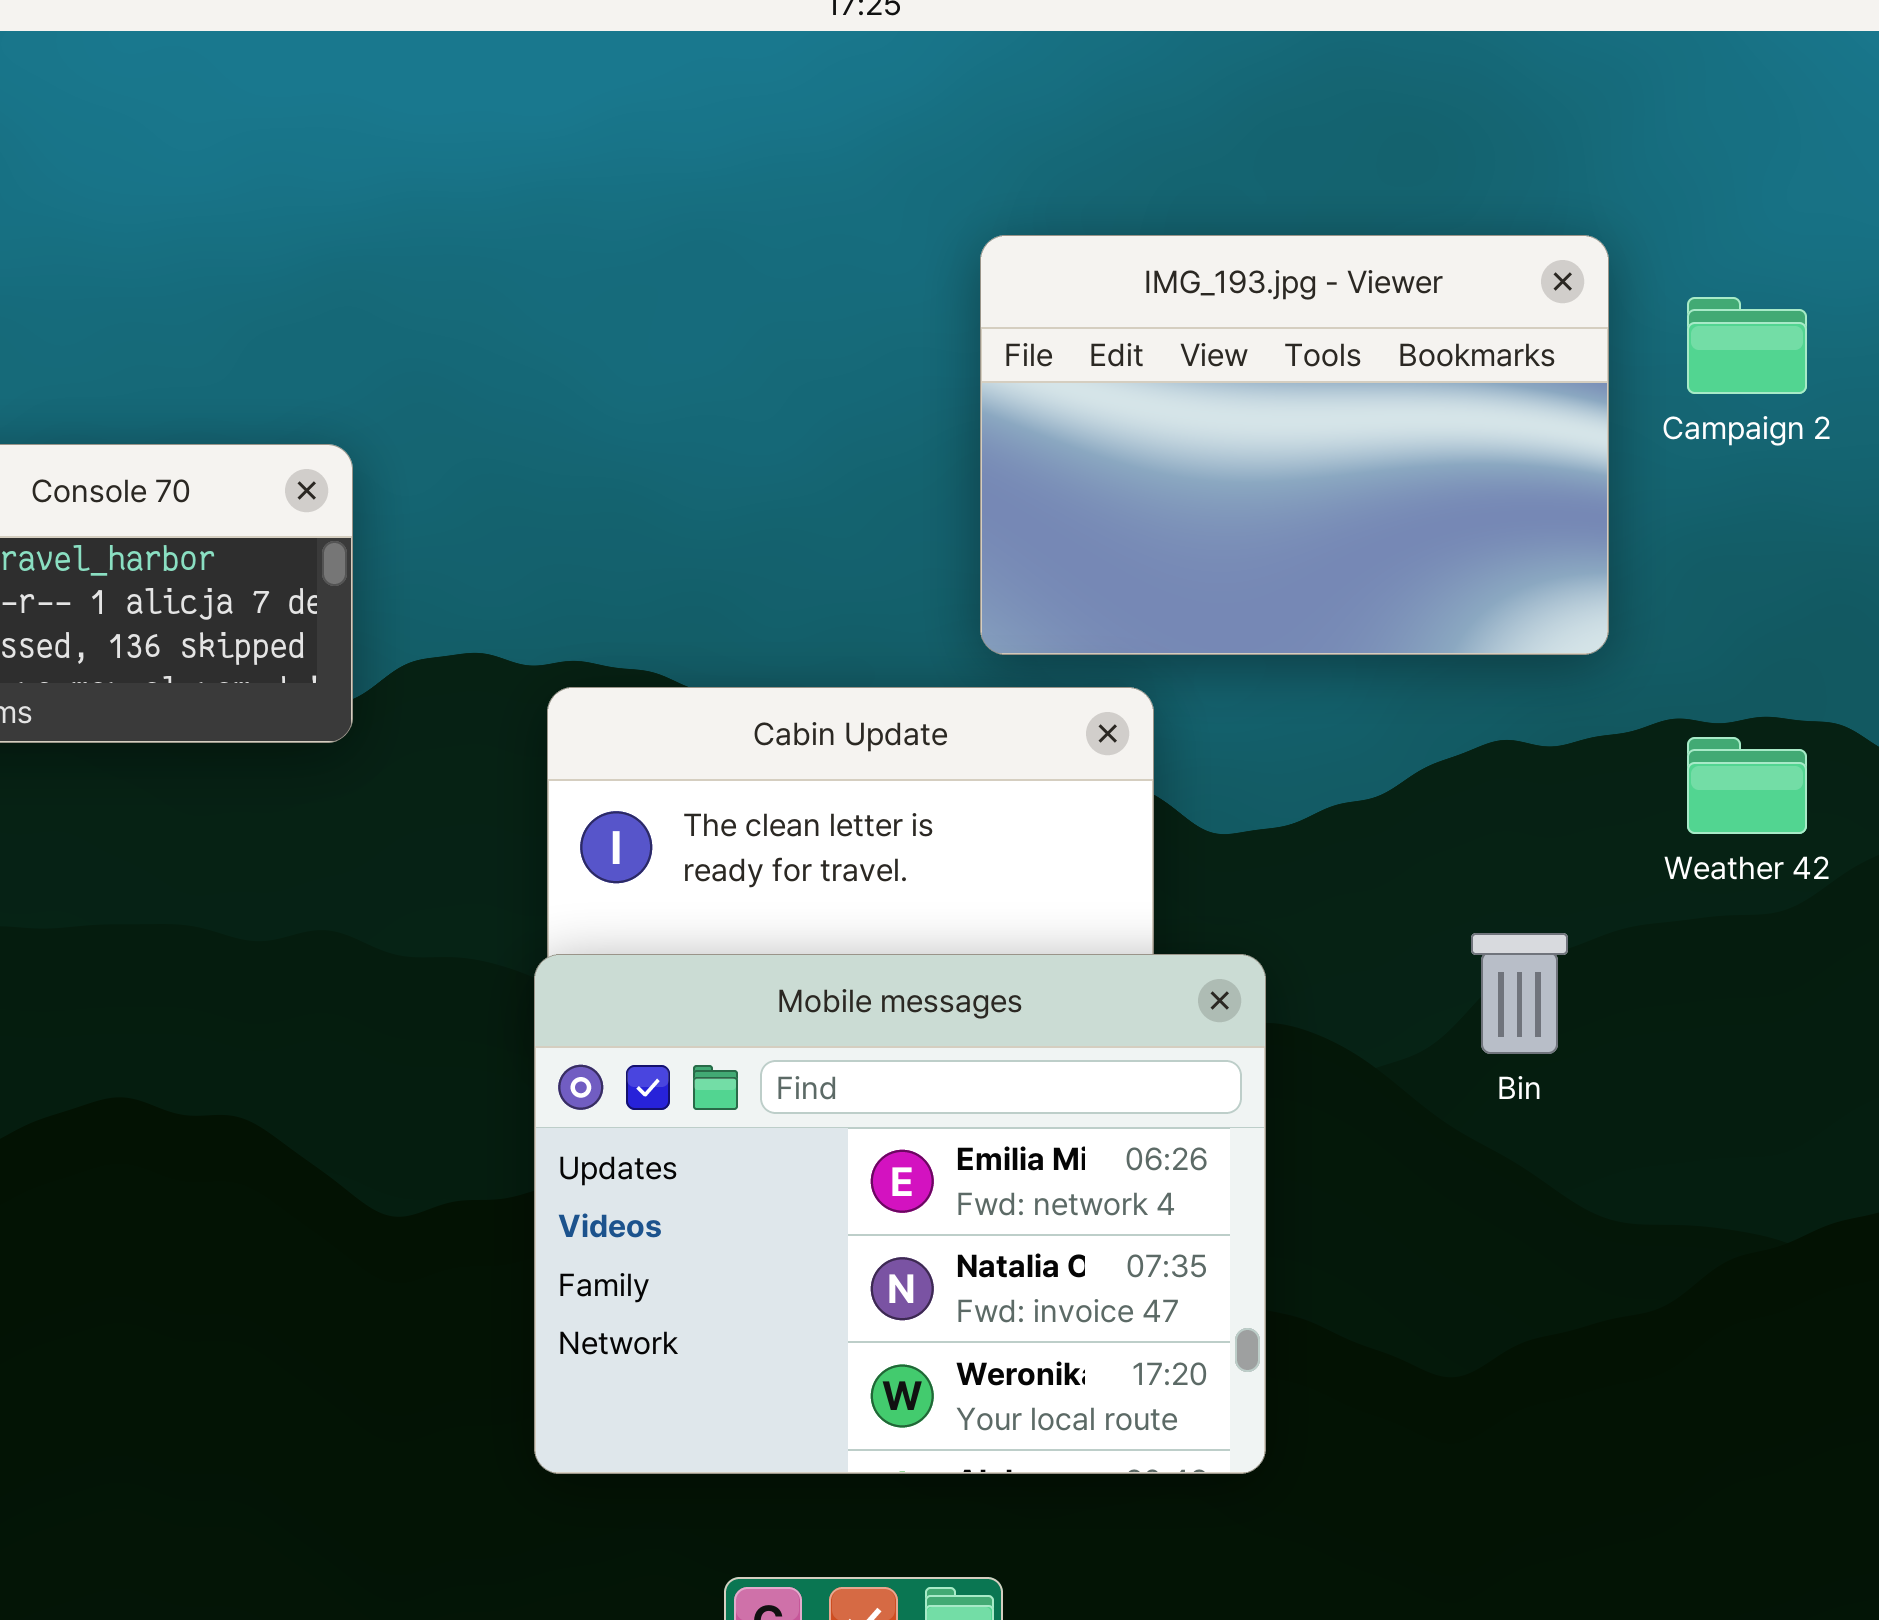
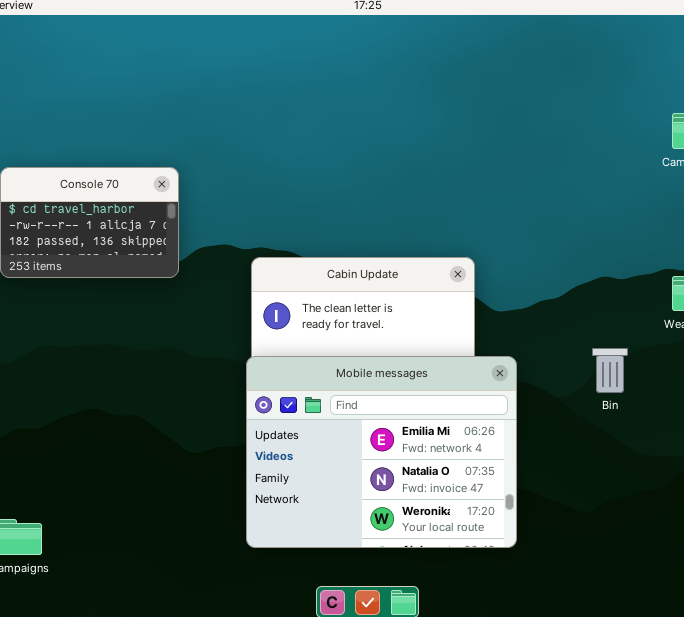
IMG_193.jpg - Viewer: [980,235,1609,655] -> none, closed

